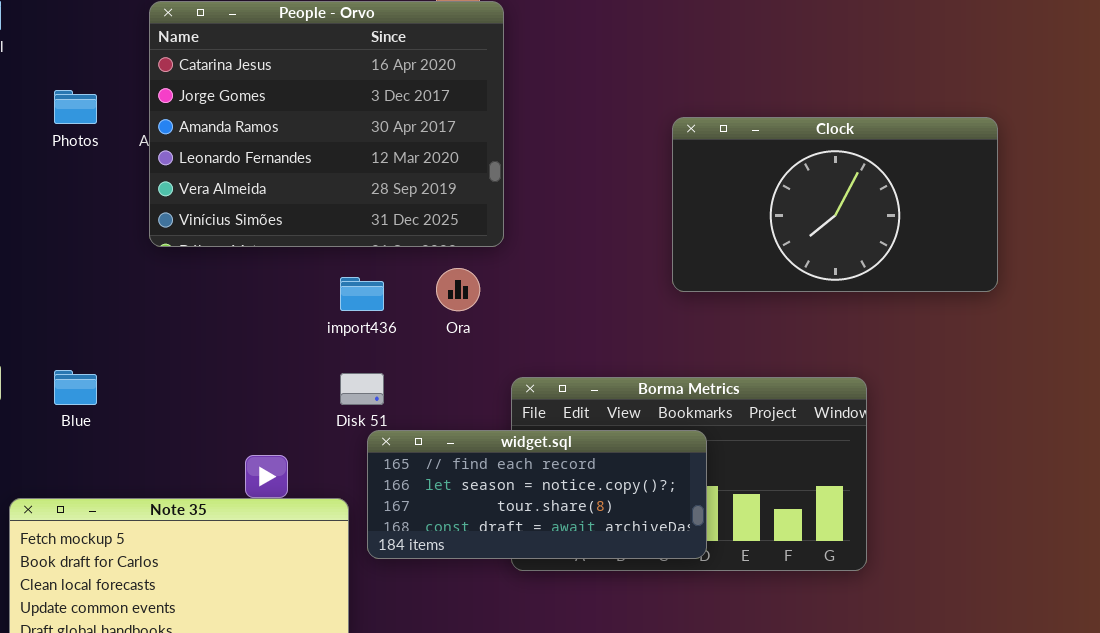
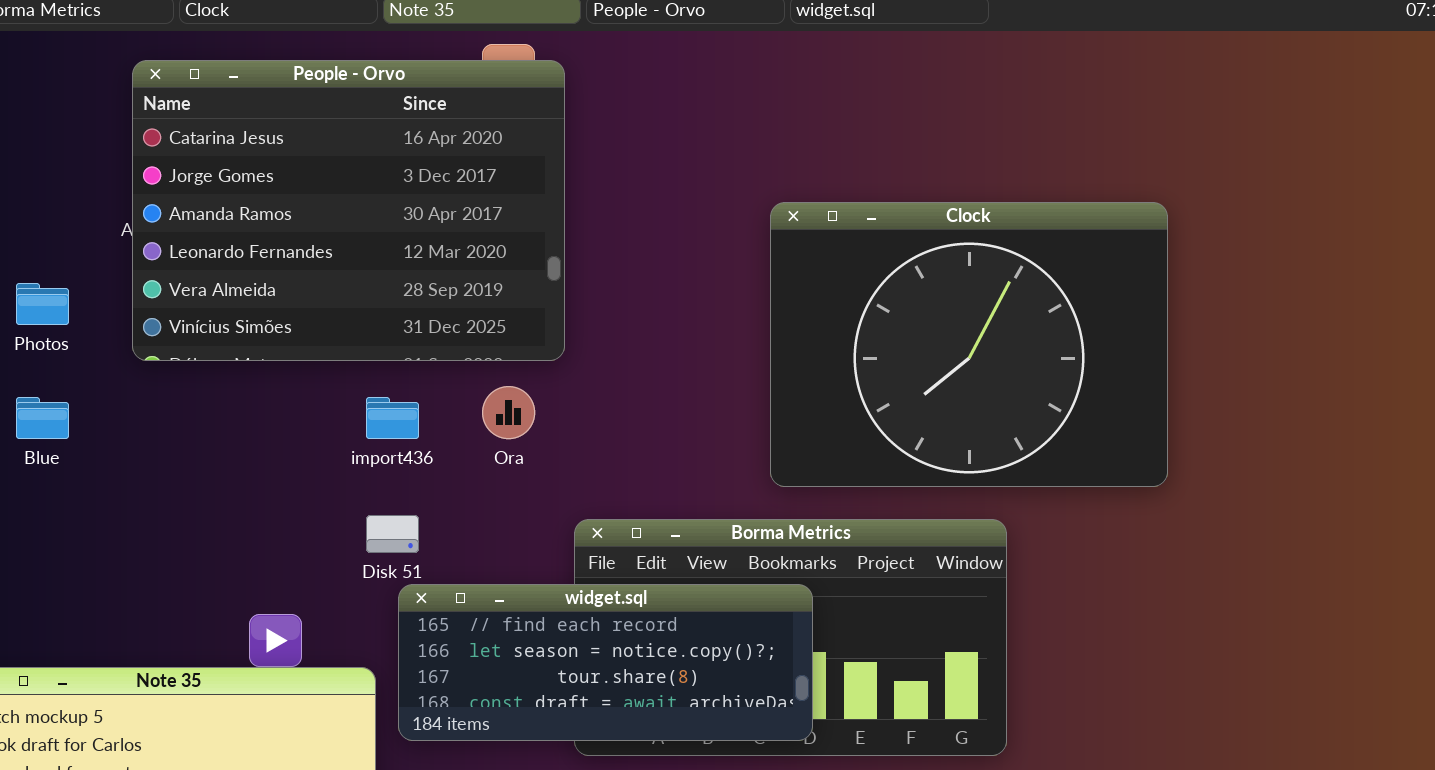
Photos: [54,90,97,124] -> [16,283,69,325], moved
Clock: [672,117,998,292] -> [770,202,1168,487], resized
Blue: [54,370,97,405] -> [16,397,69,439], moved

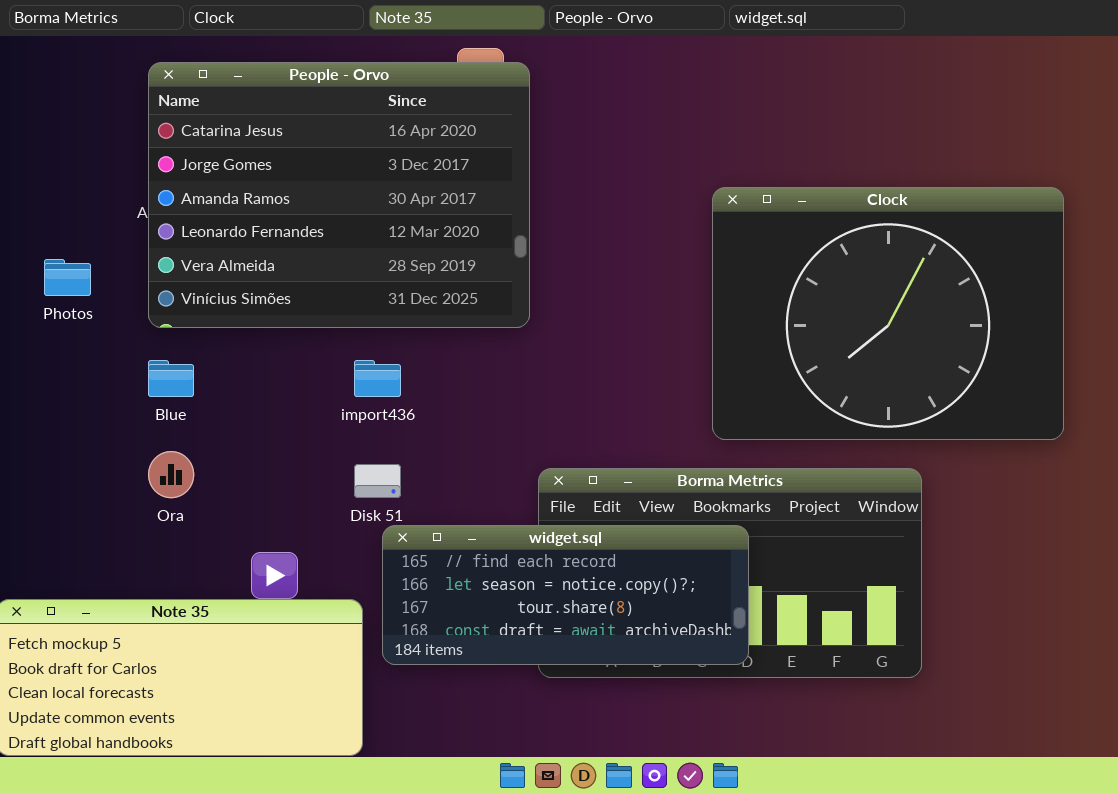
Ora: [482,386,535,439] -> [148,451,194,498], moved
Blue: [16,397,69,439] -> [148,360,194,397], moved

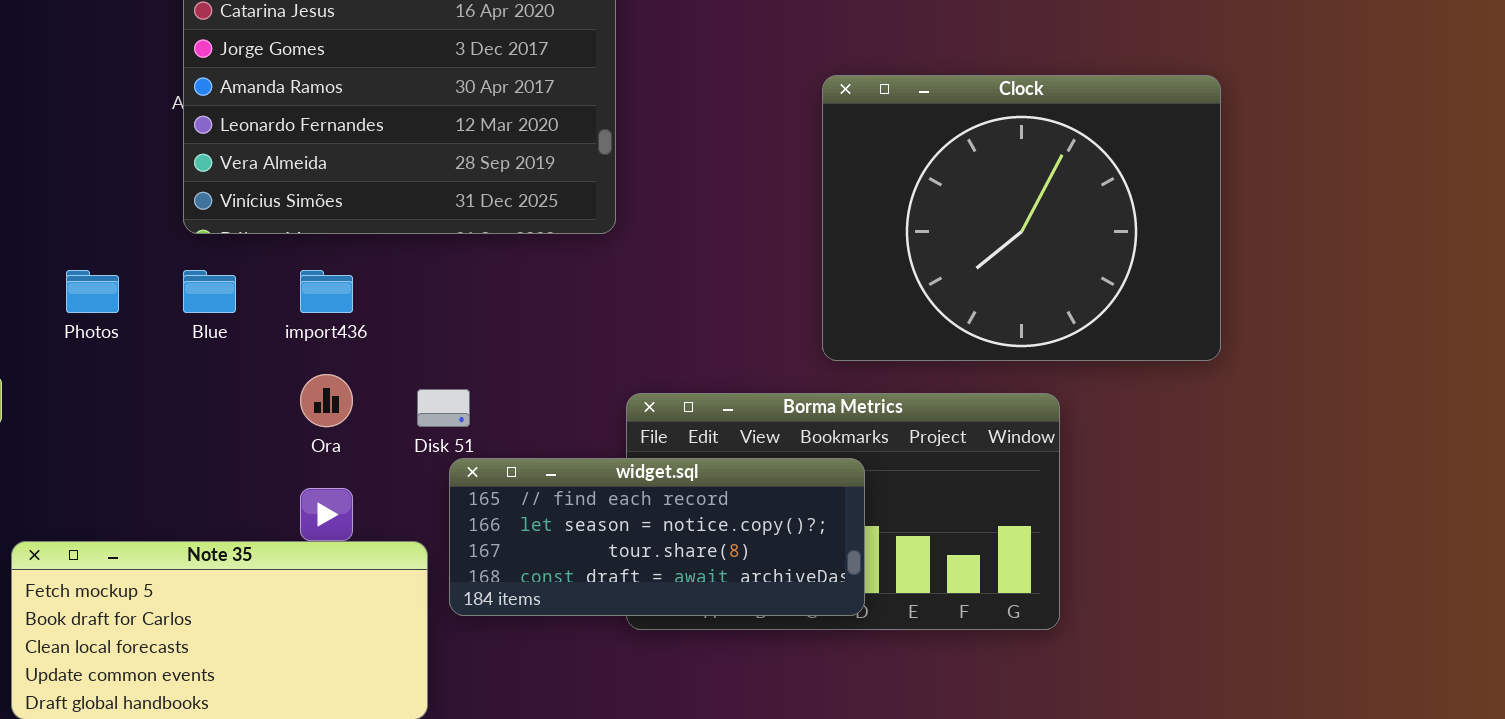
Photos: [44,259,91,296] -> [66,270,119,313], moved
import436: [354,360,401,397] -> [300,270,353,313], moved
Ora: [148,451,194,498] -> [300,374,353,427], moved

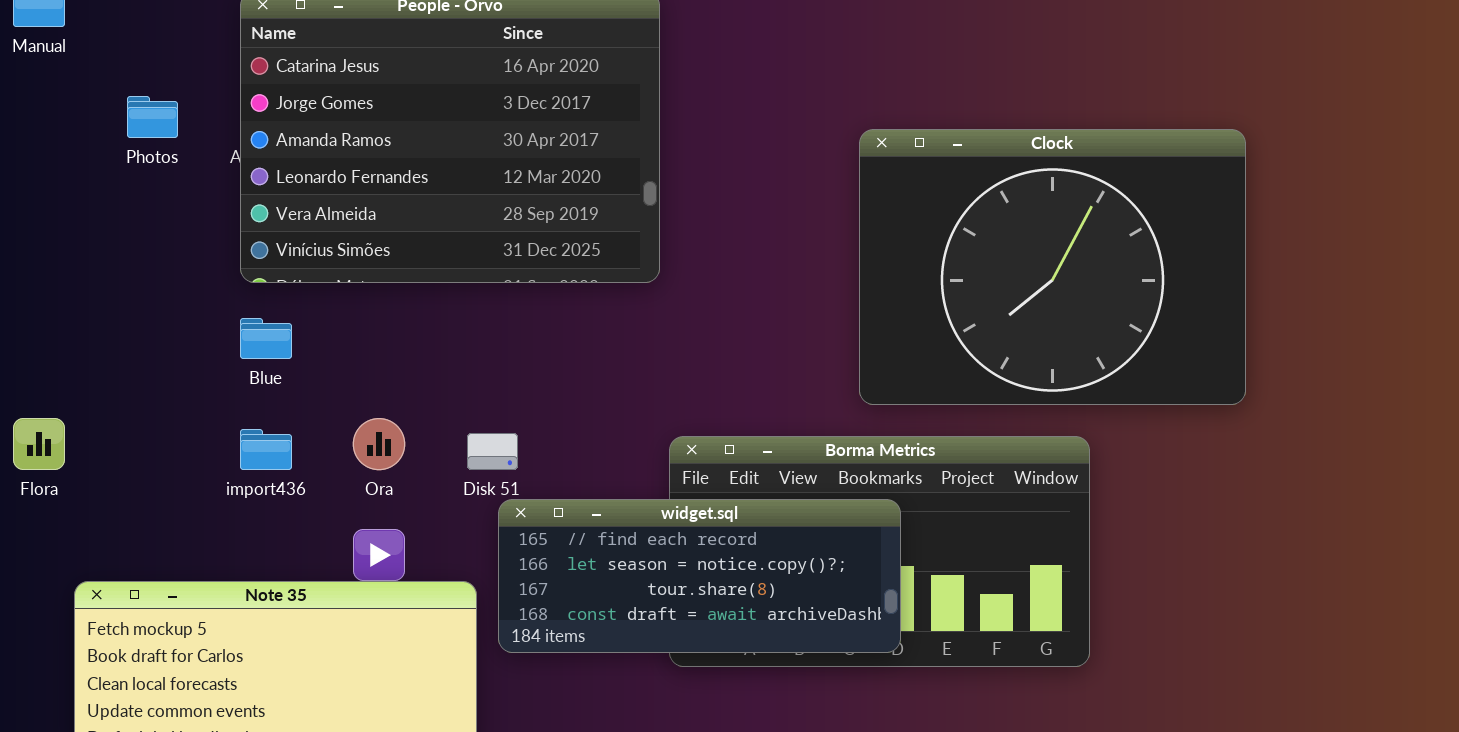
Photos: [66,270,119,313] -> [127,96,178,138], moved
import436: [300,270,353,313] -> [240,429,292,470], moved

